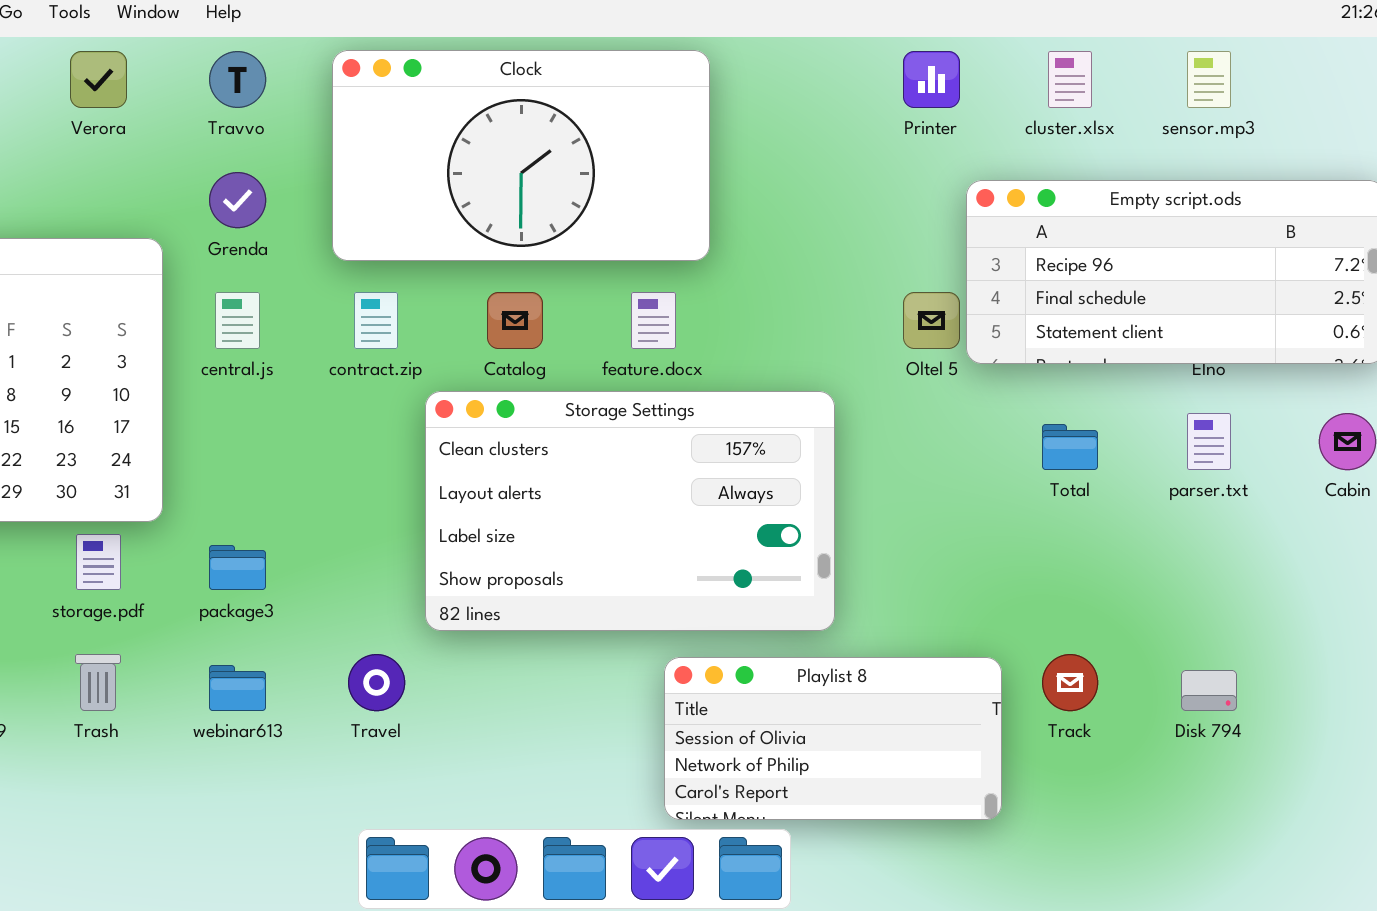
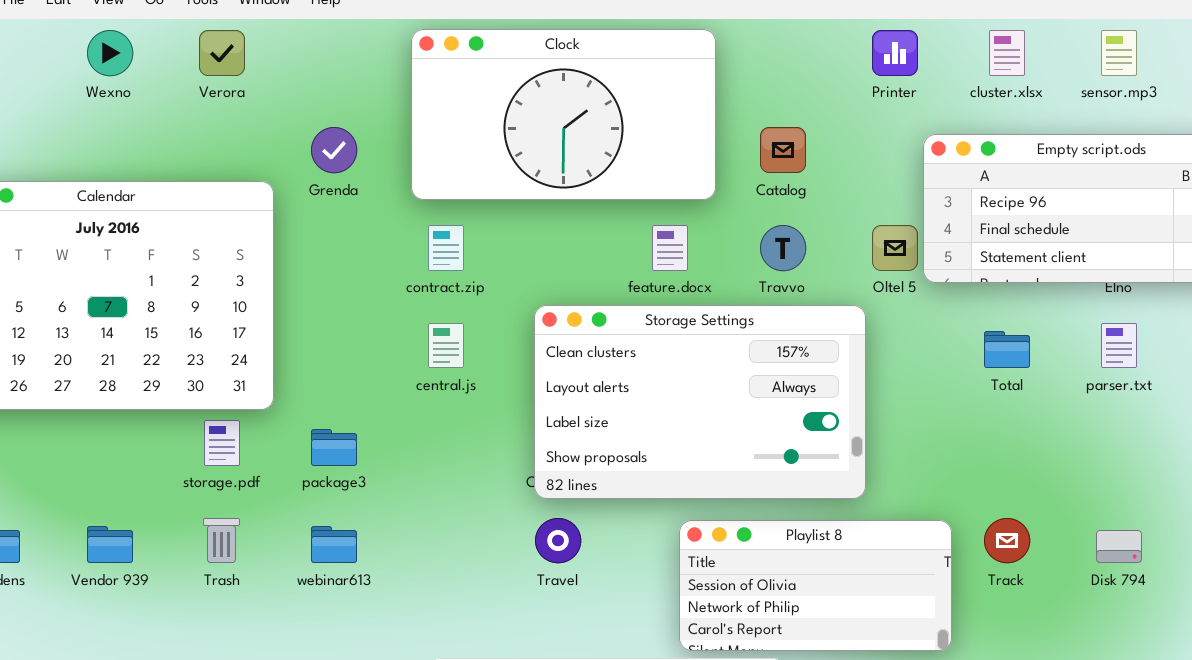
Travvo: [209,51,266,108] -> [760,225,806,271], moved
central.js: [215,292,260,349] -> [428,323,464,368], moved
Catalog: [487,292,543,349] -> [760,127,806,173], moved
Storage Settings: [425,391,835,631] -> [534,305,866,499], moved
Travel: [348,654,405,711] -> [535,518,581,563], moved

